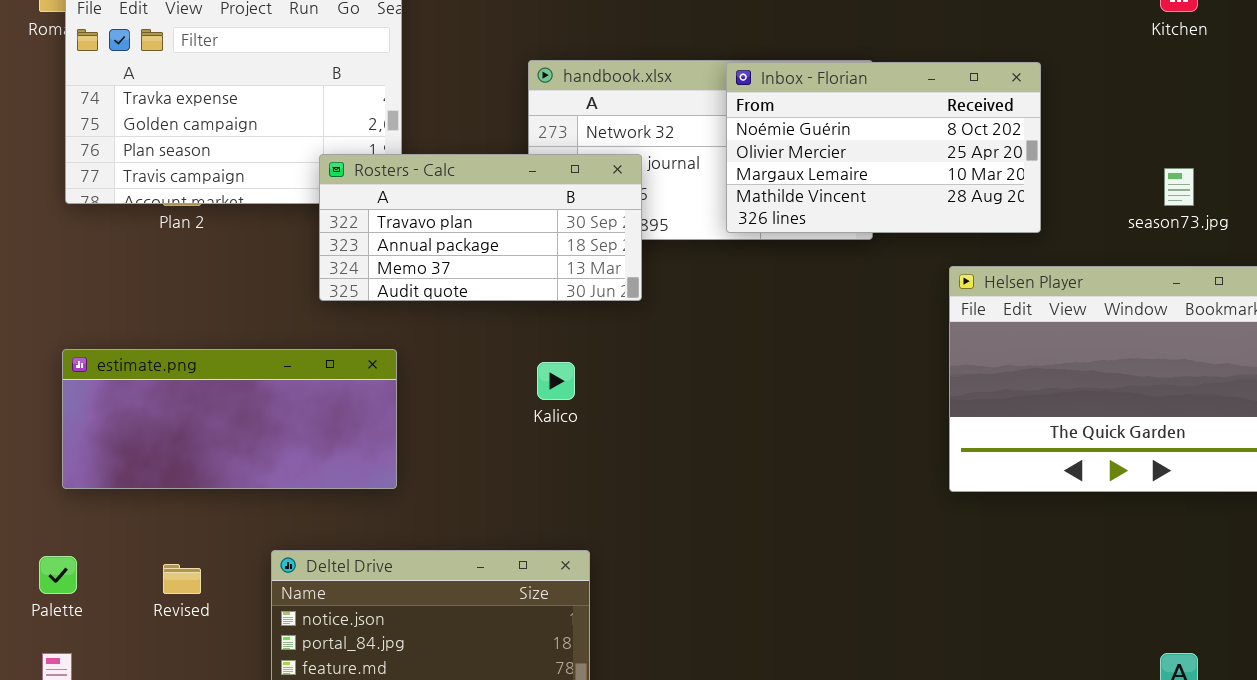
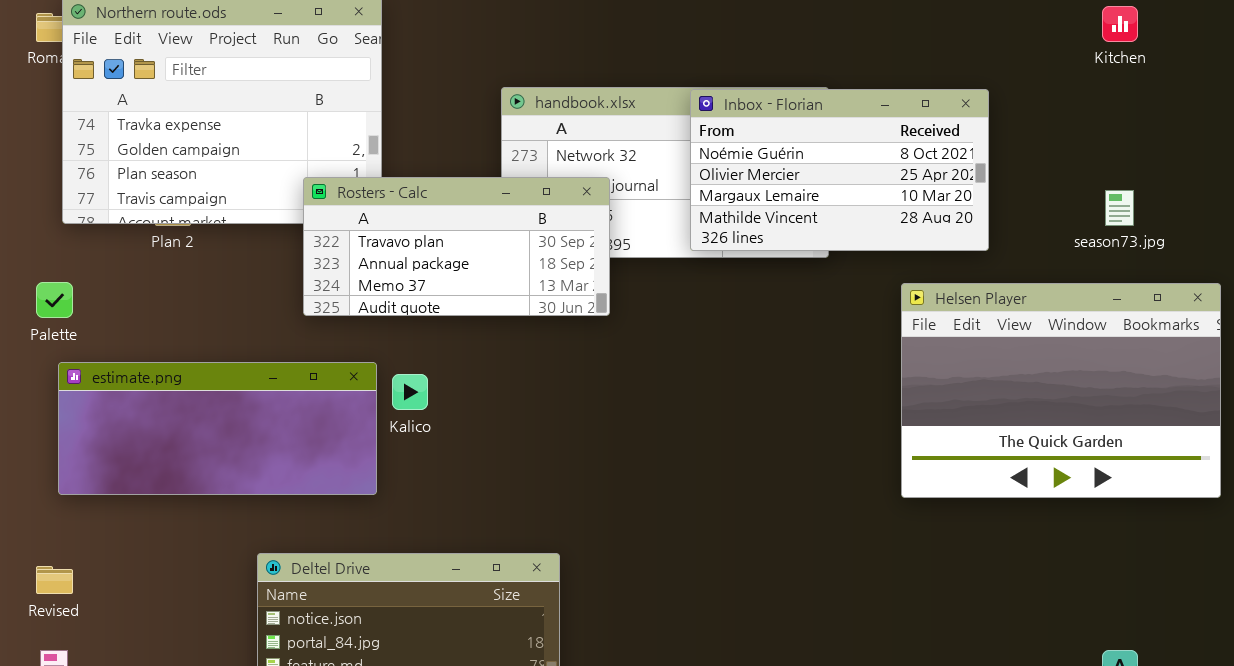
Kalico: [537,362,575,400] -> [392,374,428,410], moved
Palette: [39,556,77,594] -> [36,282,73,318], moved
Revised: [163,564,201,594] -> [36,566,73,594], moved

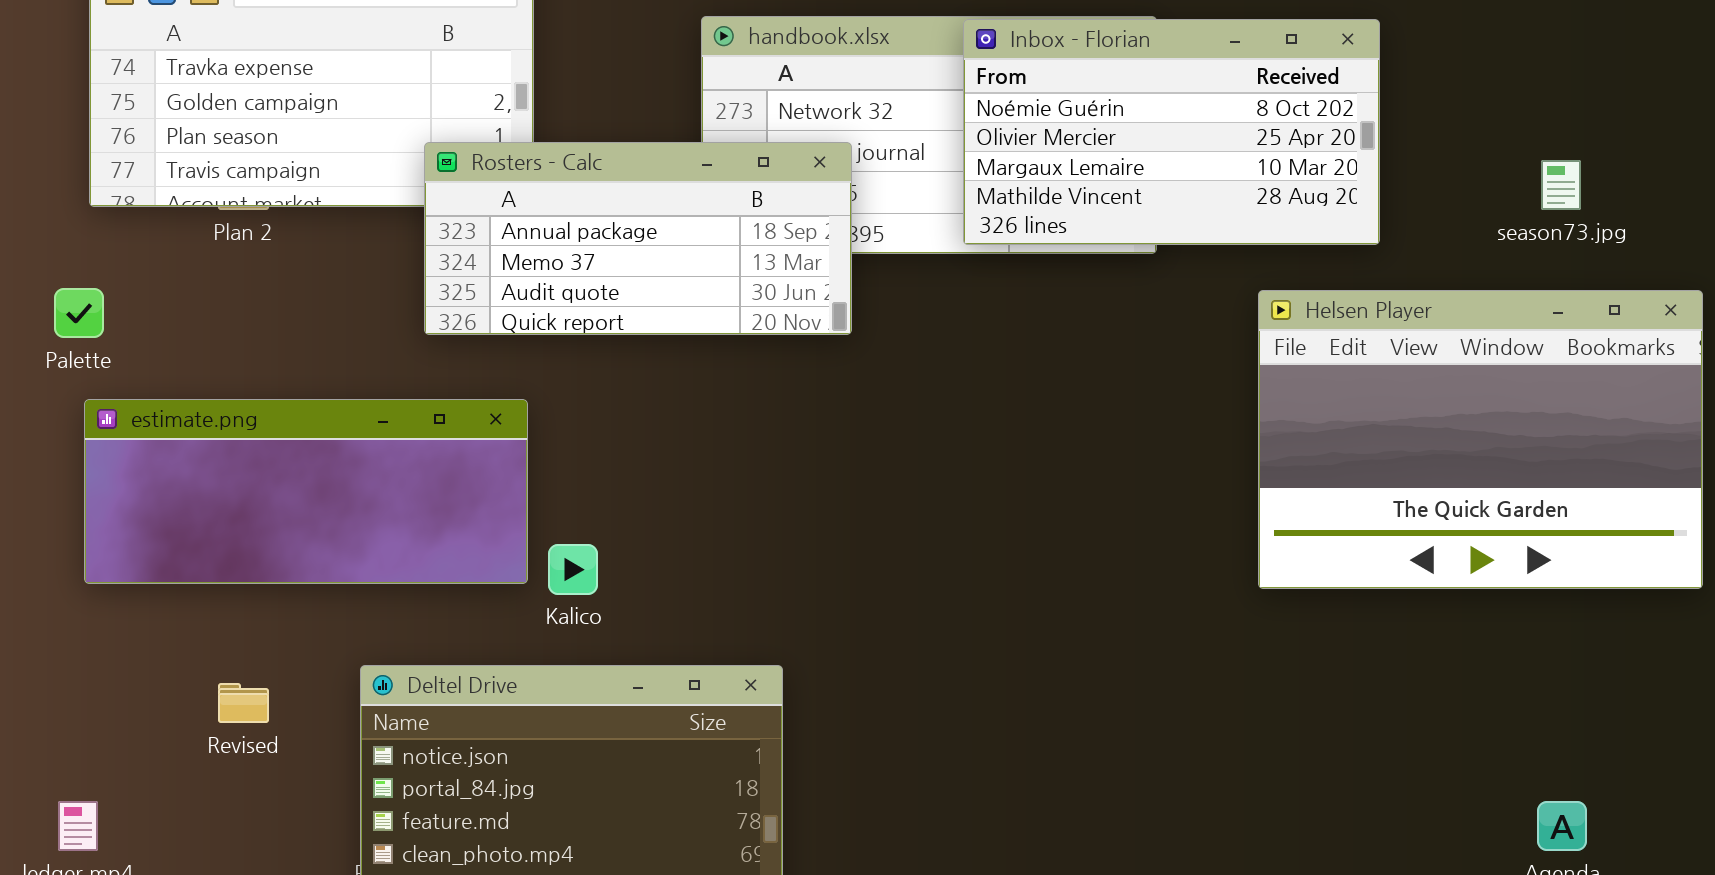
Rosters - Calc: [303,177,610,316] -> [424,142,852,335], scrolled down 1 row
Kalico: [392,374,428,410] -> [548,544,598,595], moved
Revised: [36,566,73,594] -> [218,683,269,723], moved

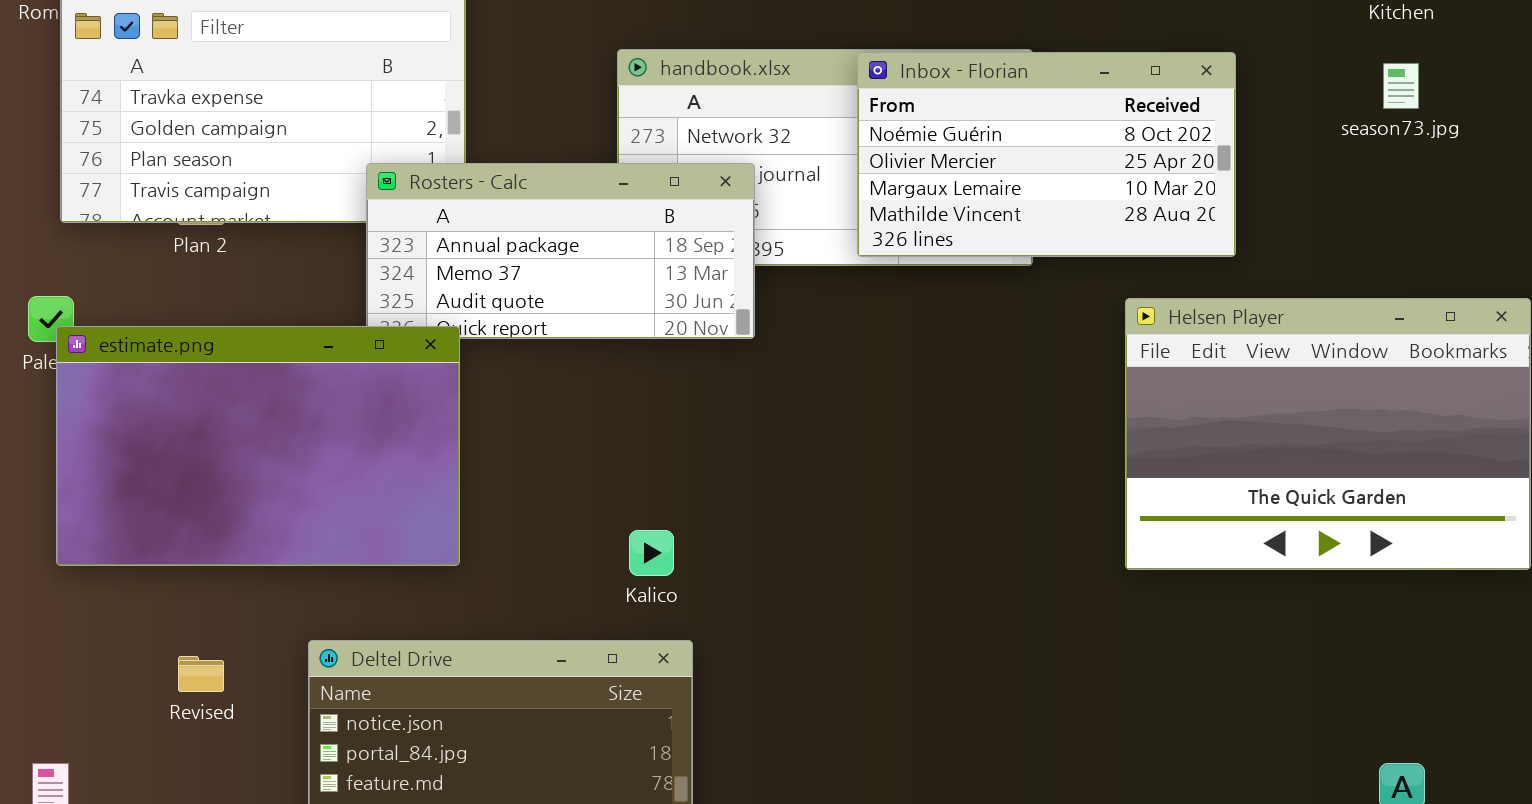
season73.jpg: [1541,160,1581,210] -> [1383,63,1419,109], moved
estimate.png: [84,399,528,584] -> [56,326,460,566], resized
Kalico: [548,544,598,595] -> [629,530,674,576], moved

